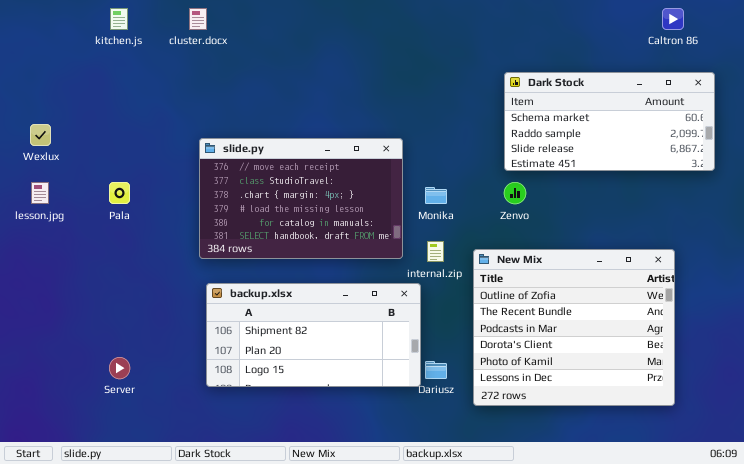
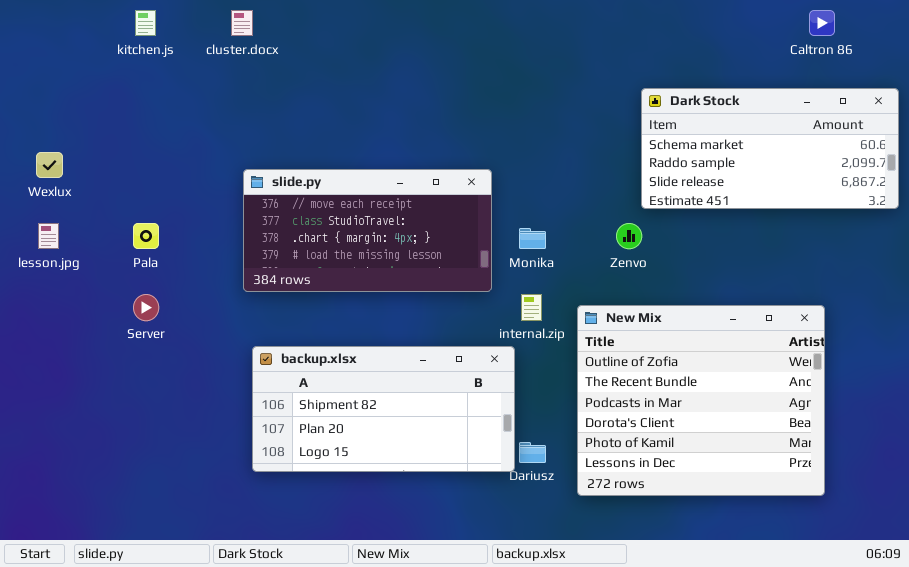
Dark Stock: [504,72,715,171] -> [641,88,899,209], moved
slide.py: [199,138,403,259] -> [243,169,492,292], resized
Server: [109,357,130,379] -> [133,294,159,321], moved

